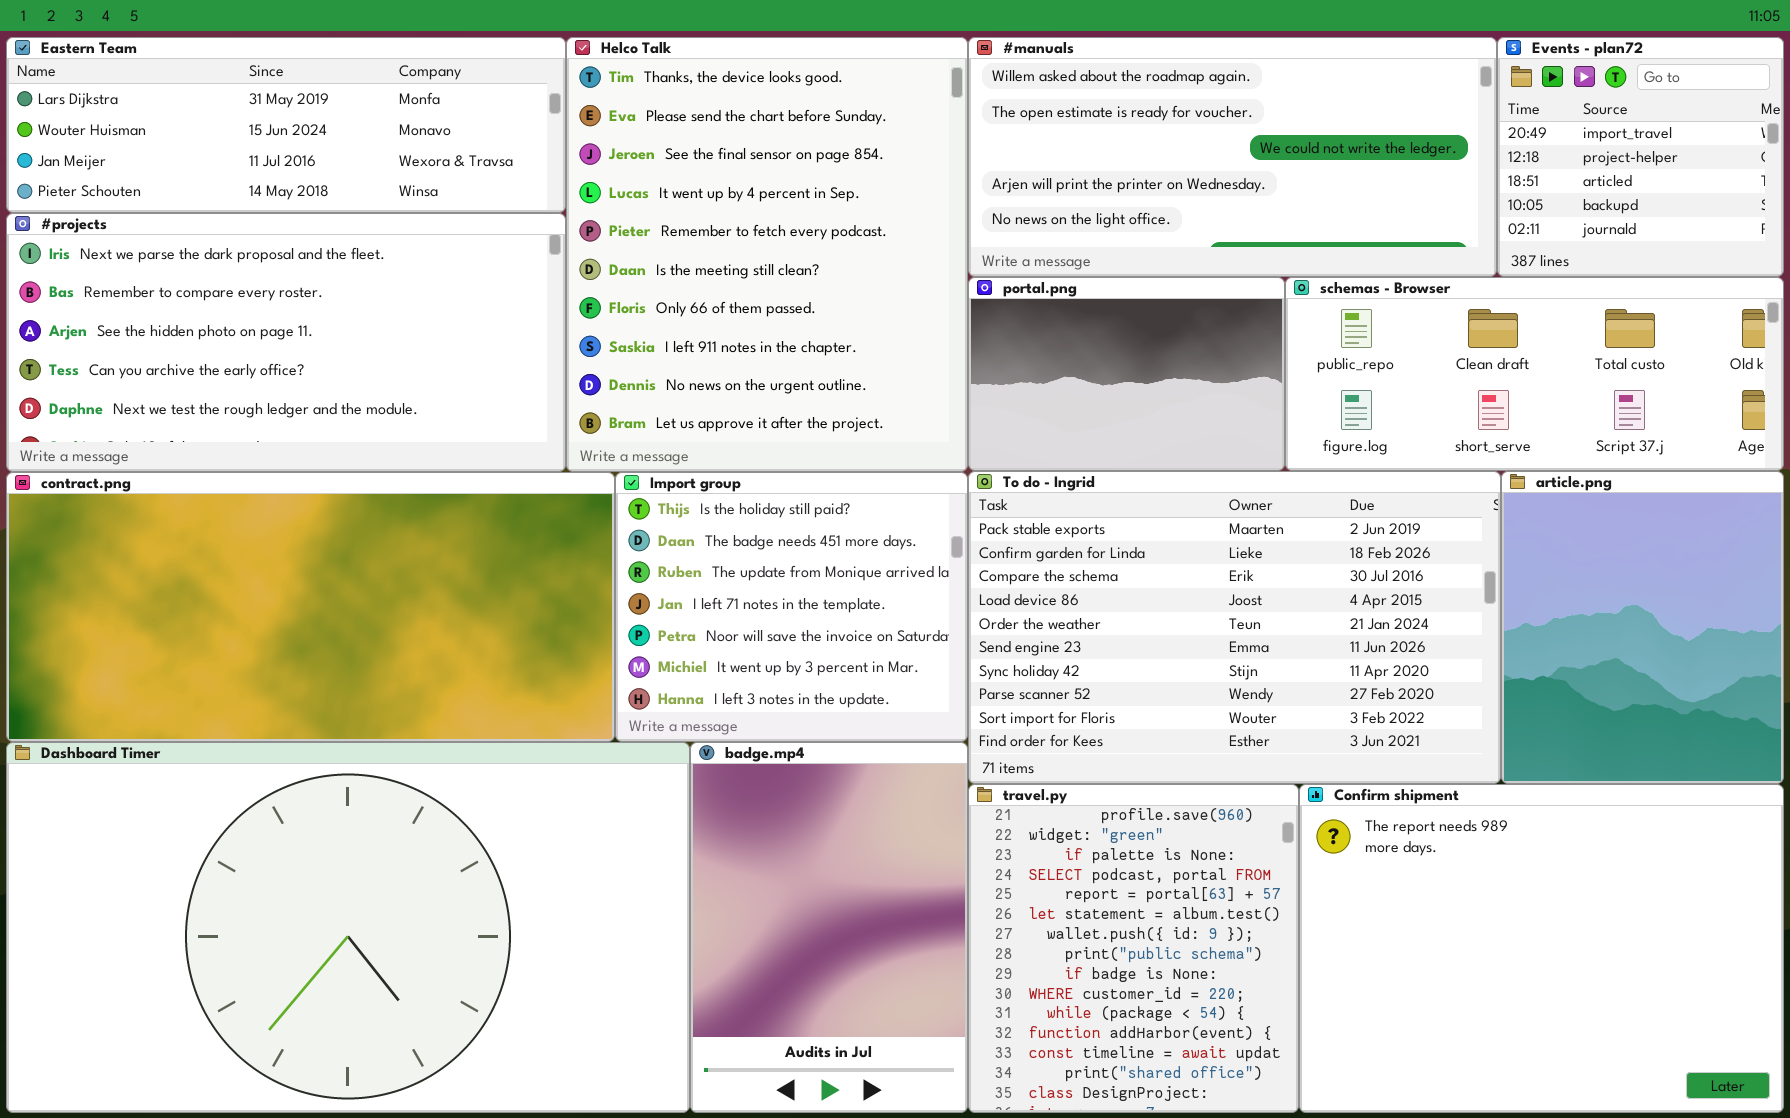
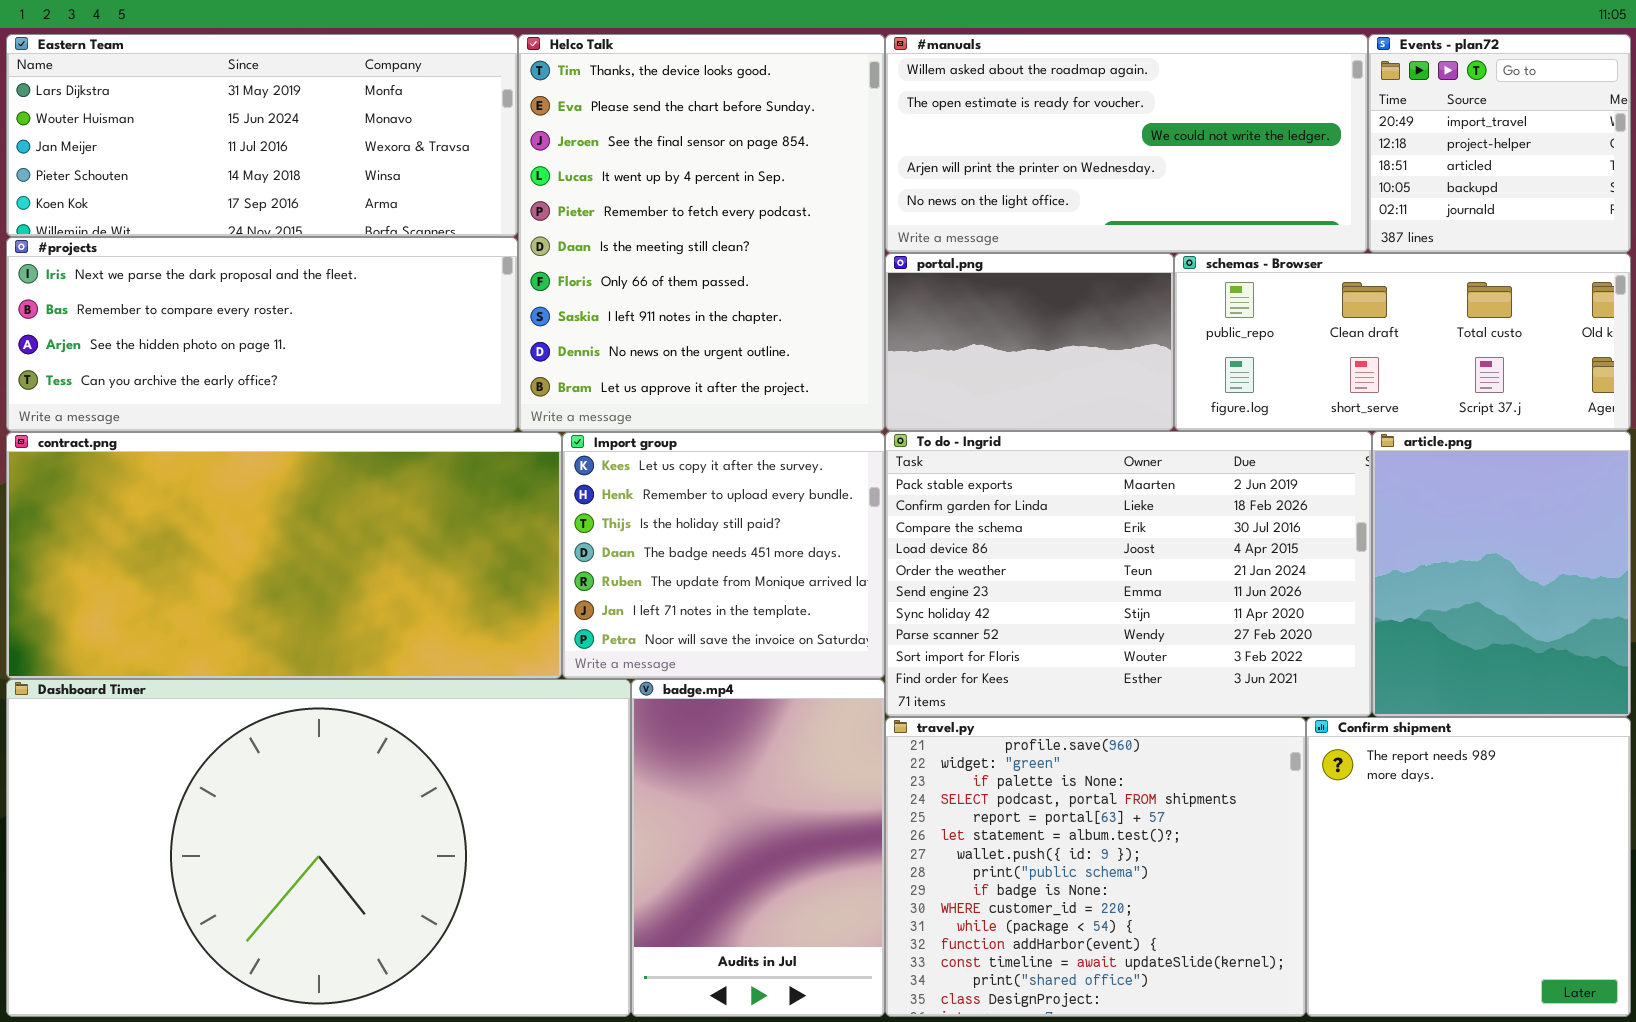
Eastern Team: [6,37,566,213] -> [6,34,518,237], resized
#projects: [6,213,566,472] -> [6,237,518,432], resized
Import group: [615,472,968,742] -> [562,432,885,679], scrolled up 2 rows
travel.py: [968,784,1299,1113] -> [885,717,1306,1017], resized
Confirm shipment: [1299,784,1784,1113] -> [1306,717,1631,1017], resized

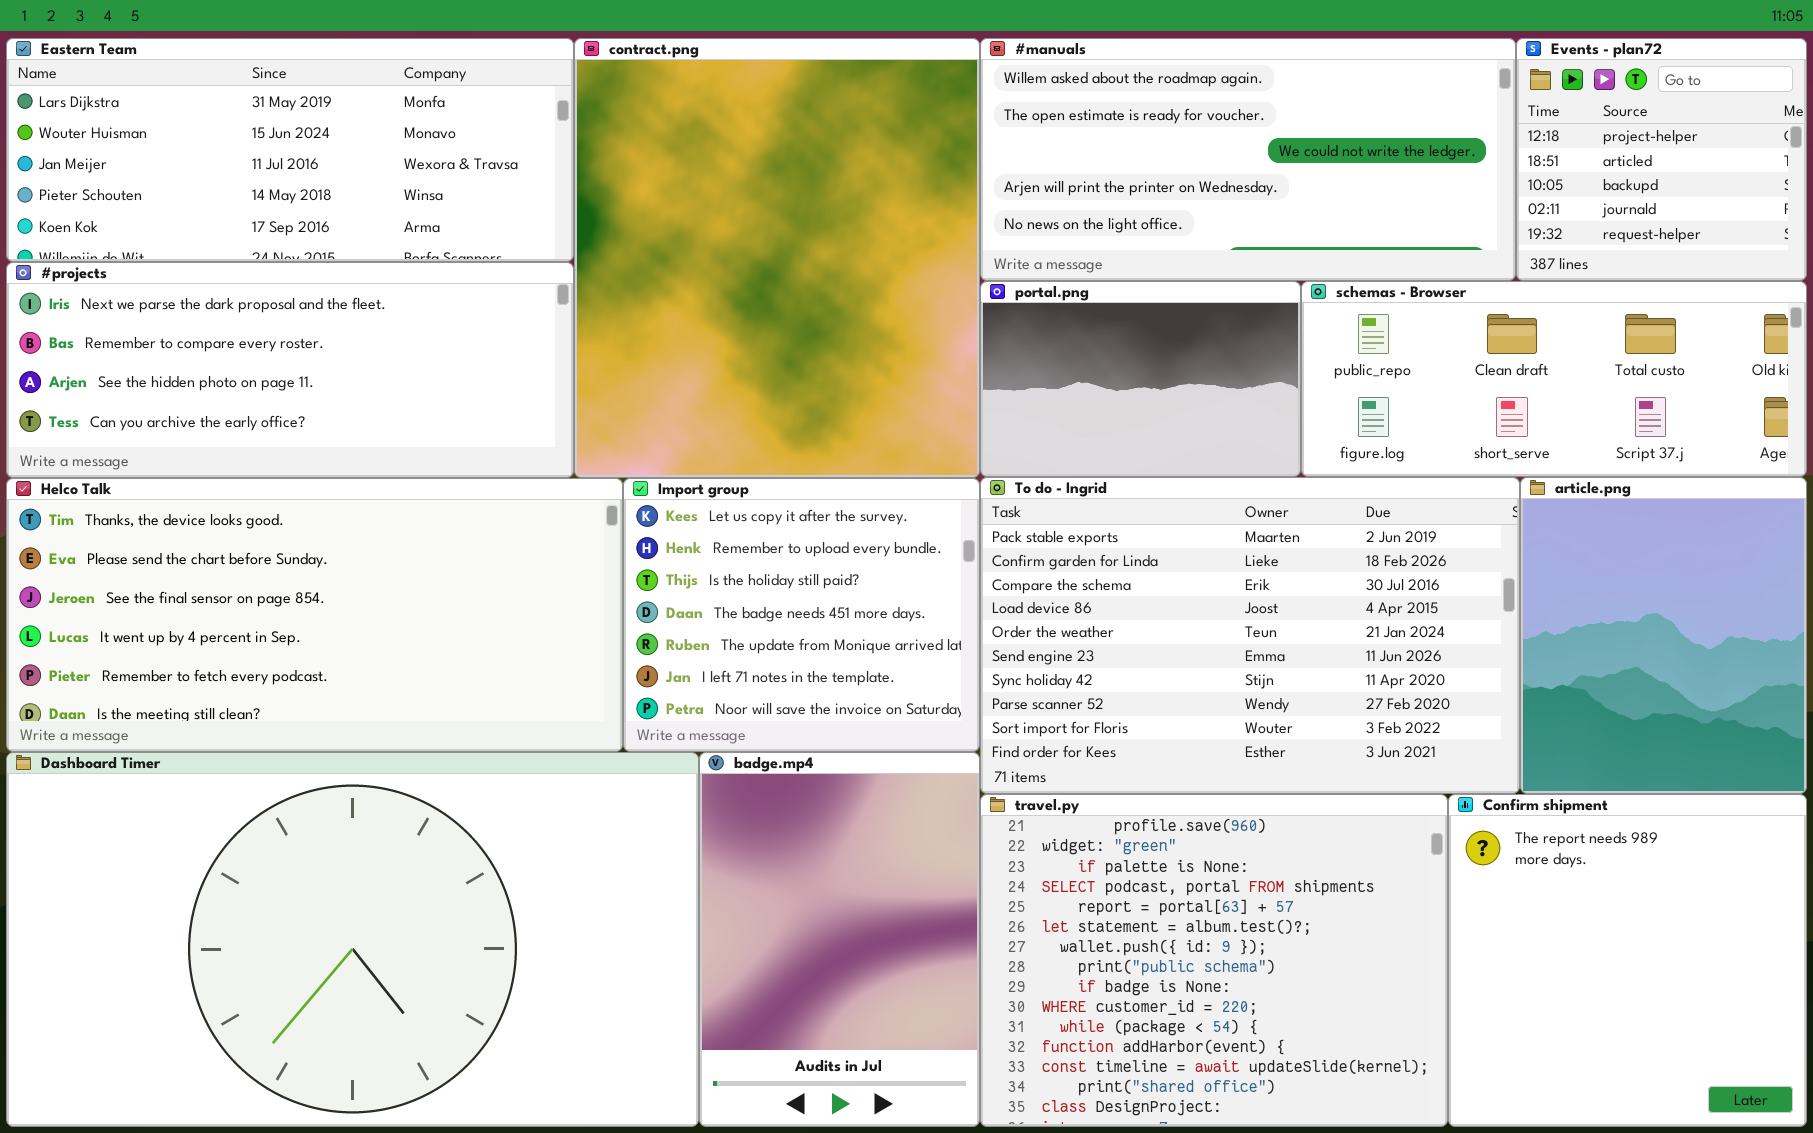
Helco Talk: [518,34,885,432] -> [6,478,623,752], moved, resized
Events - plan72: [1368,34,1631,253] -> [1516,38,1807,281], scrolled down 1 row
contract.png: [6,432,562,679] -> [574,38,980,478], moved, resized

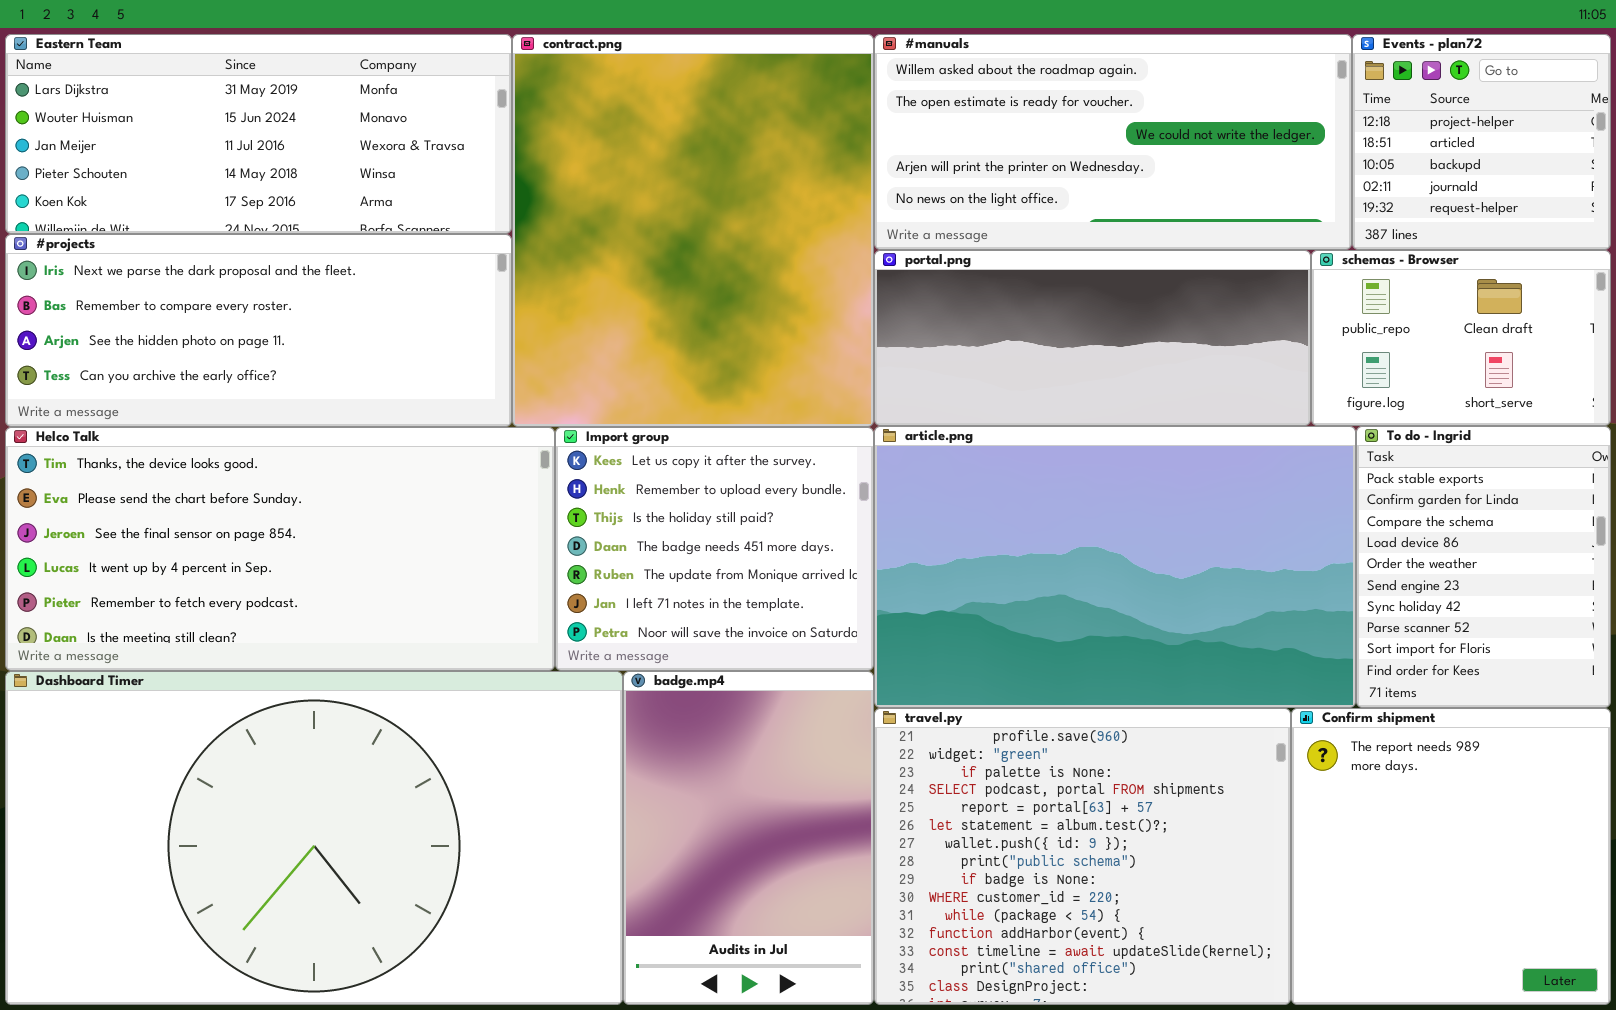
portal.png: [980,281,1301,477] -> [874,250,1311,426], resized
schemas - Browser: [1301,281,1807,477] -> [1311,250,1611,426], resized
To do - Ingrid: [980,477,1520,794] -> [1356,426,1611,708], moved, resized
article.png: [1520,477,1807,794] -> [874,426,1356,708], moved, resized

